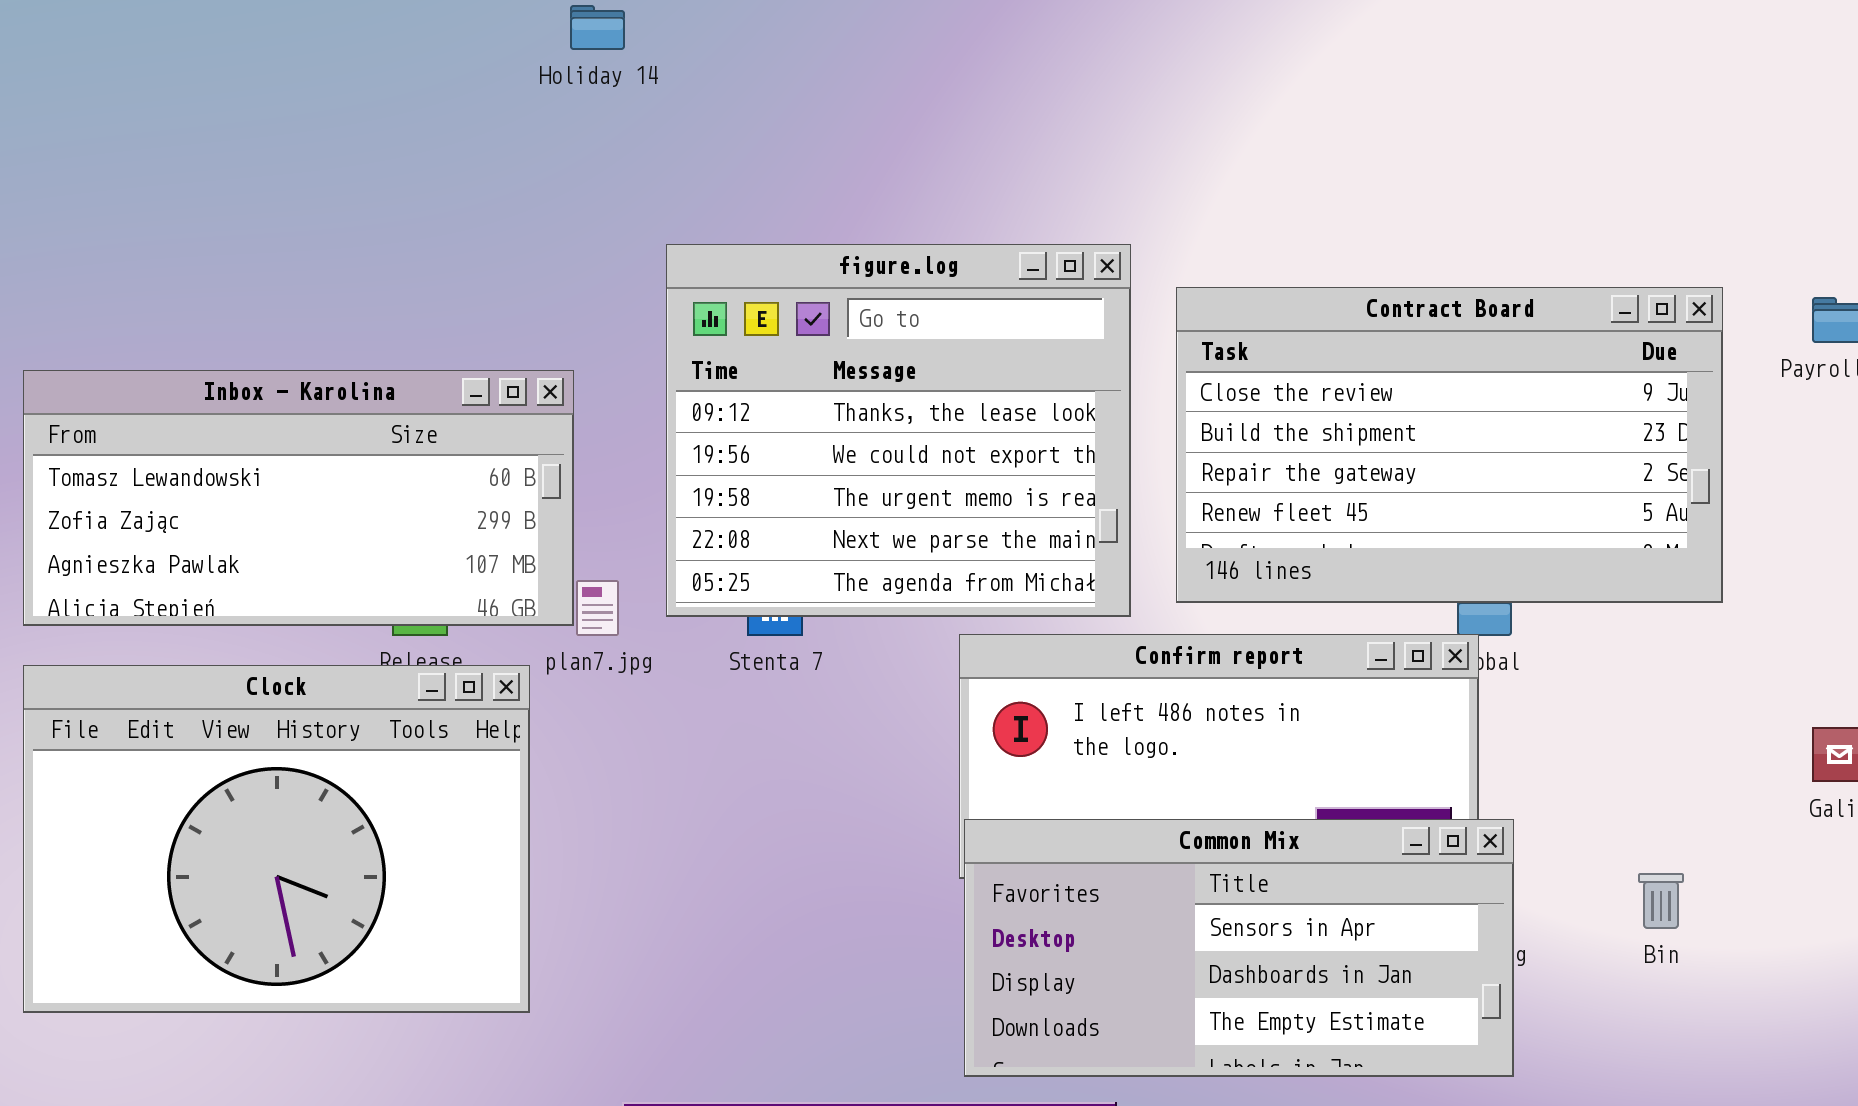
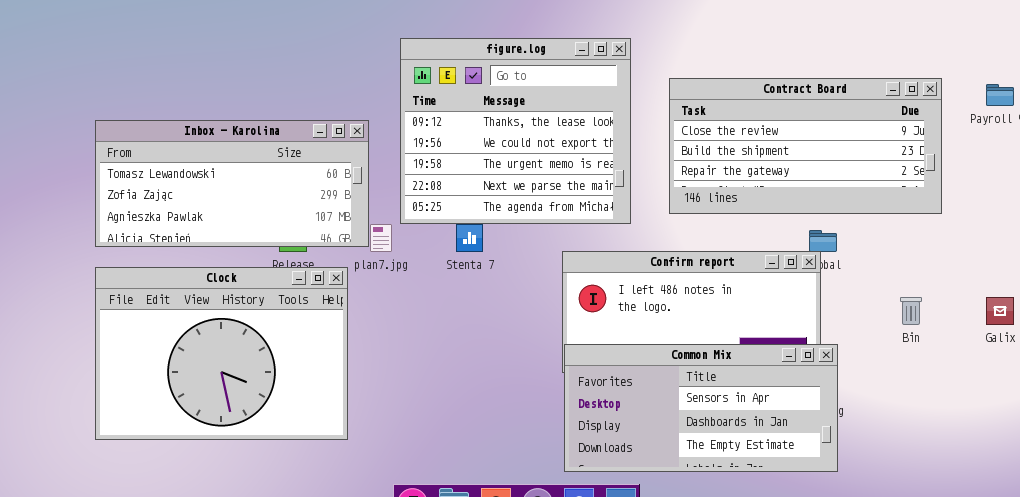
figure.log: [666,244,1131,617] -> [400,38,631,224], moved
Contract Board: [1176,287,1723,603] -> [669,78,942,214], resized
Bin: [1638,873,1684,929] -> [900,297,922,325], moved

